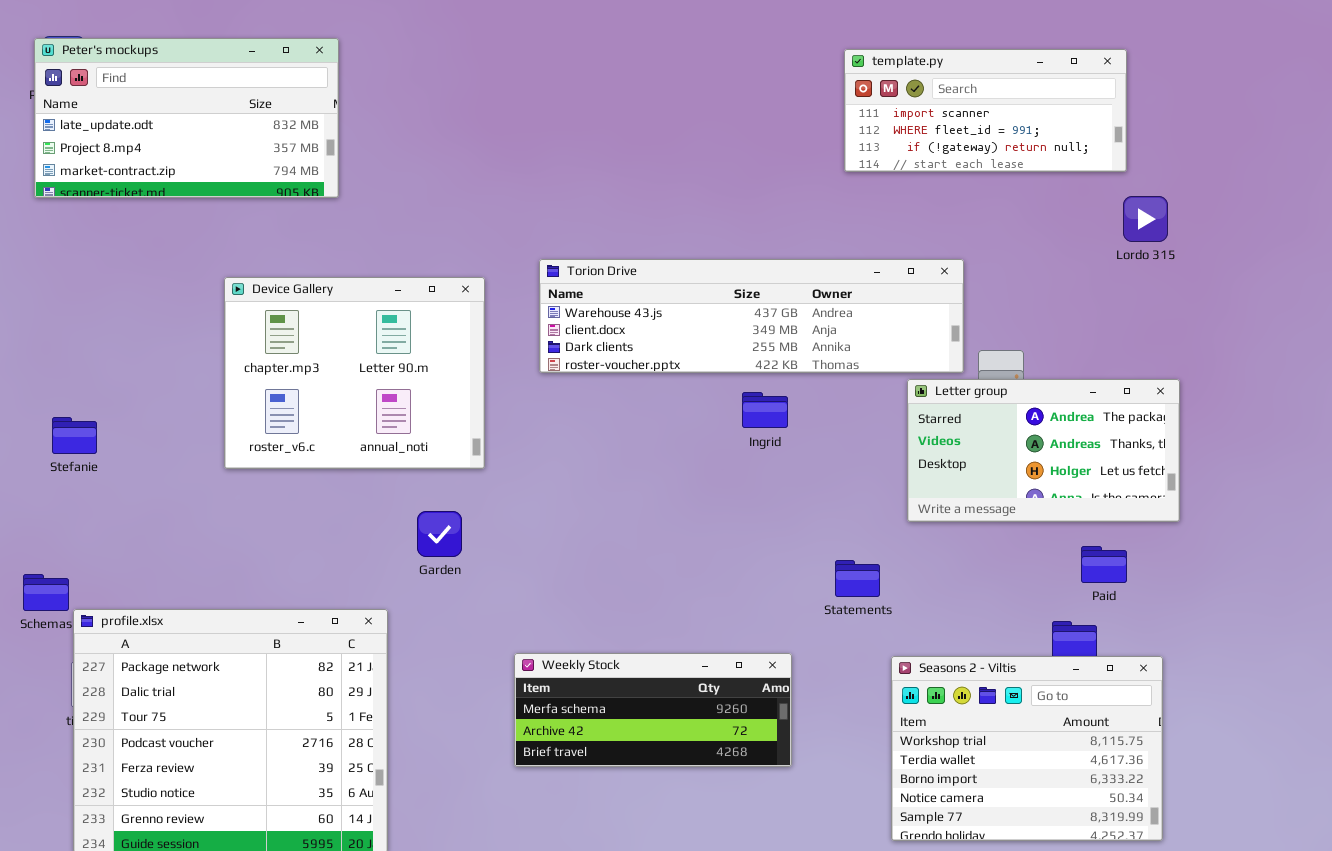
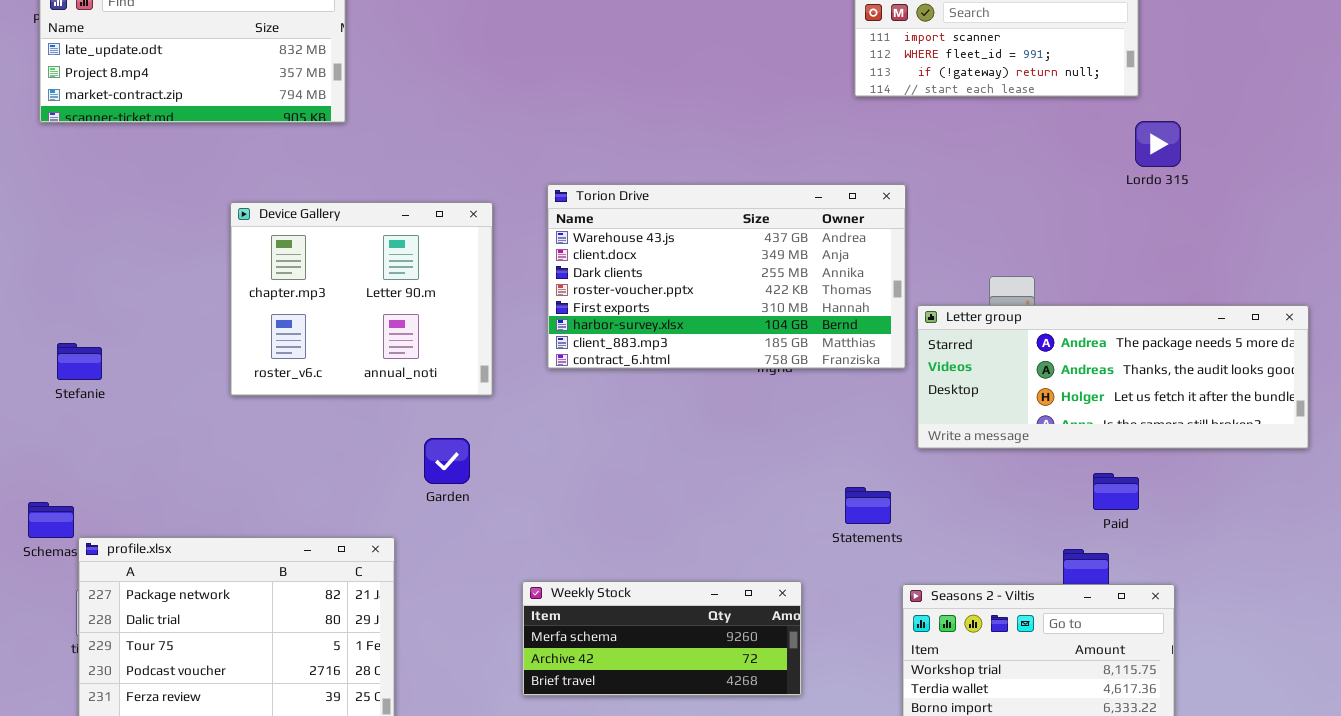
Torion Drive: [539,259,964,373] -> [547,184,906,369], resized
Letter group: [907,379,1180,522] -> [917,305,1309,449], resized

